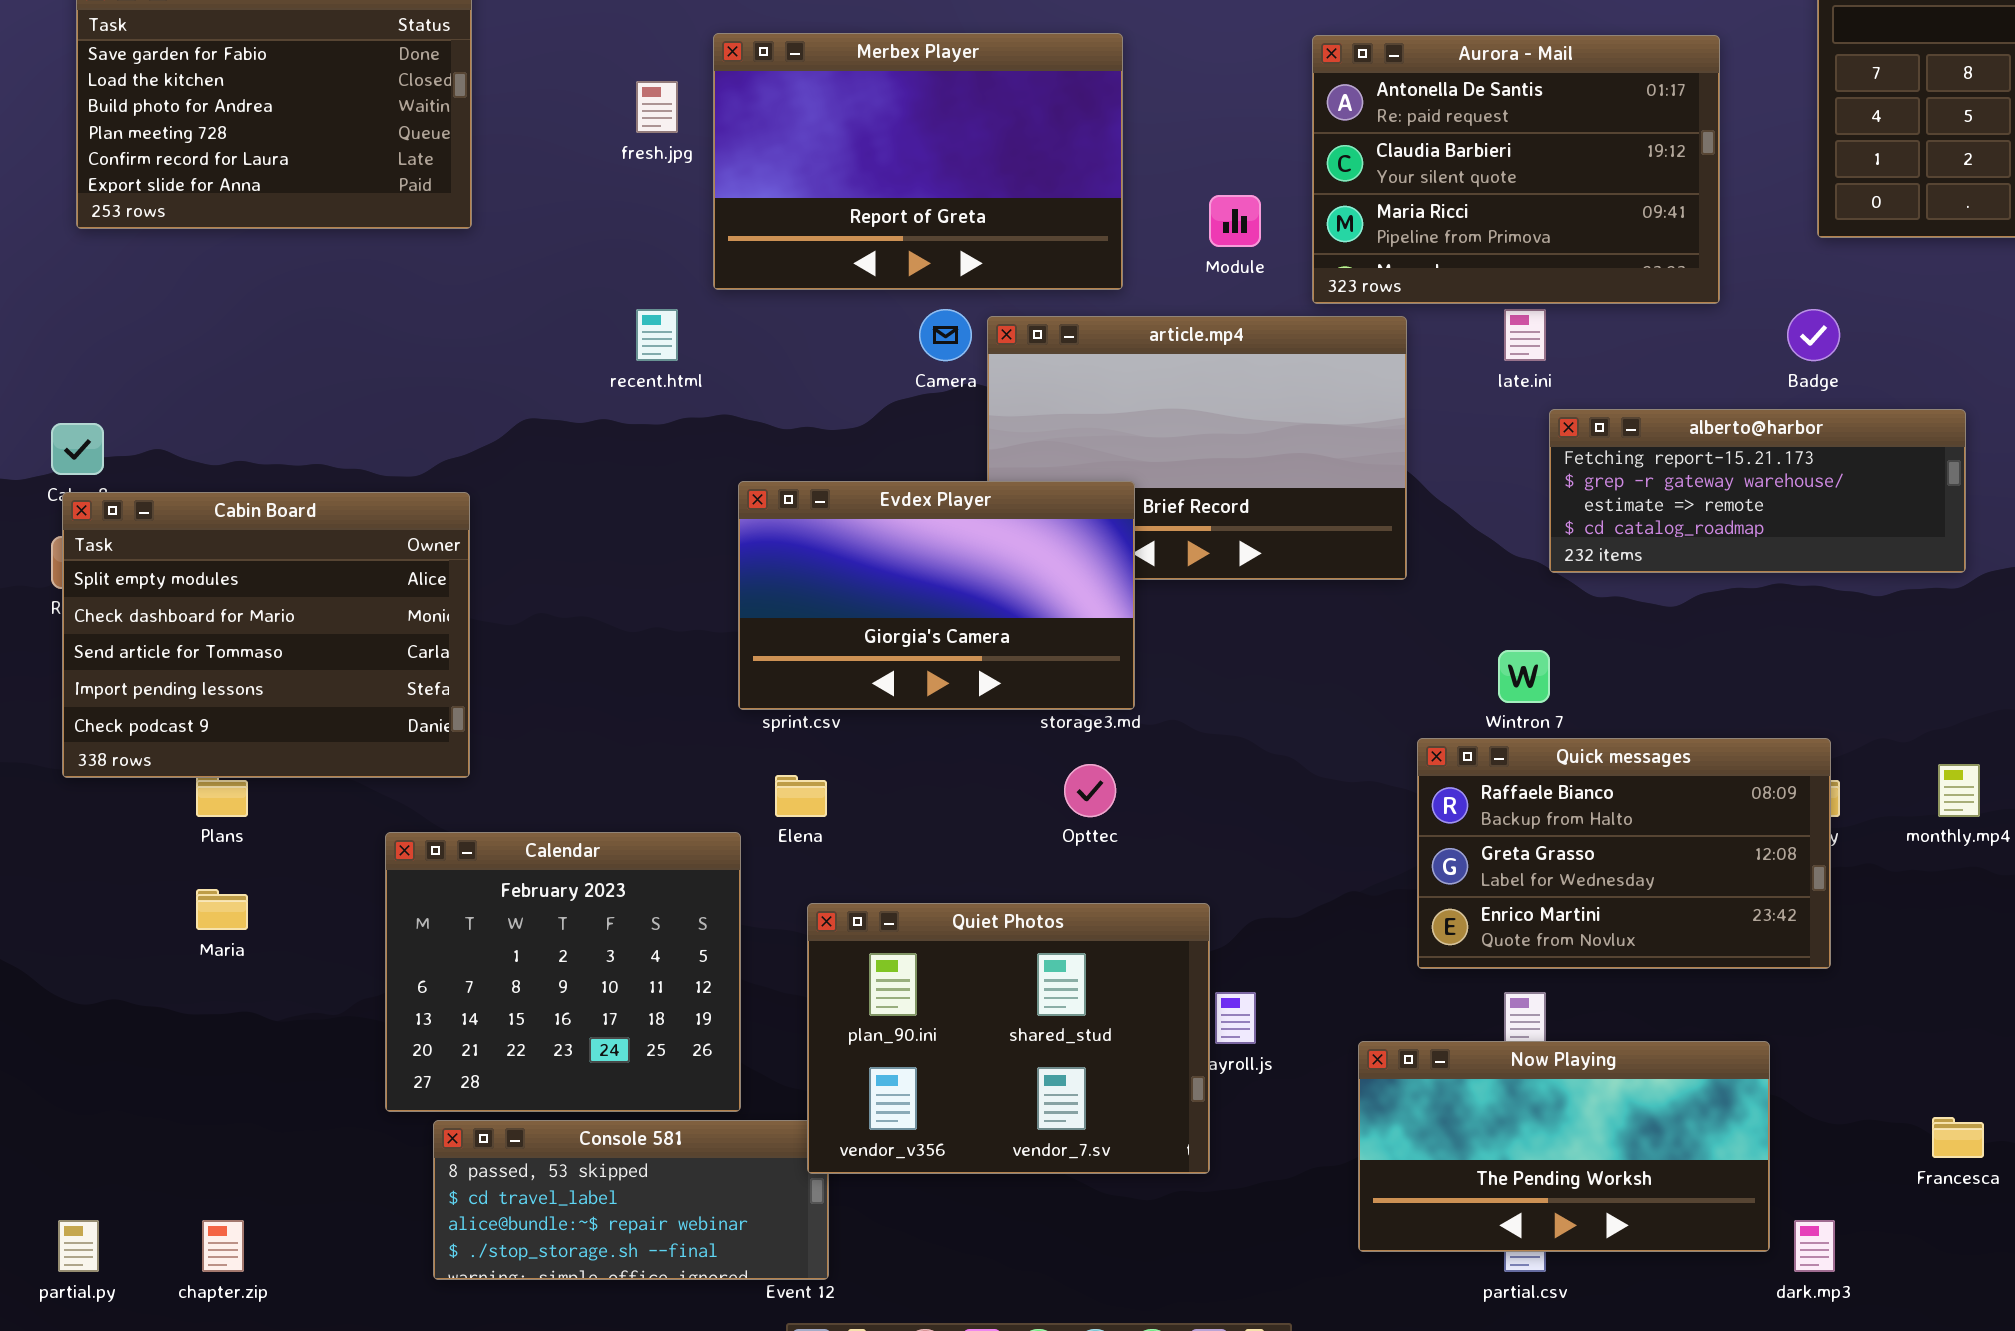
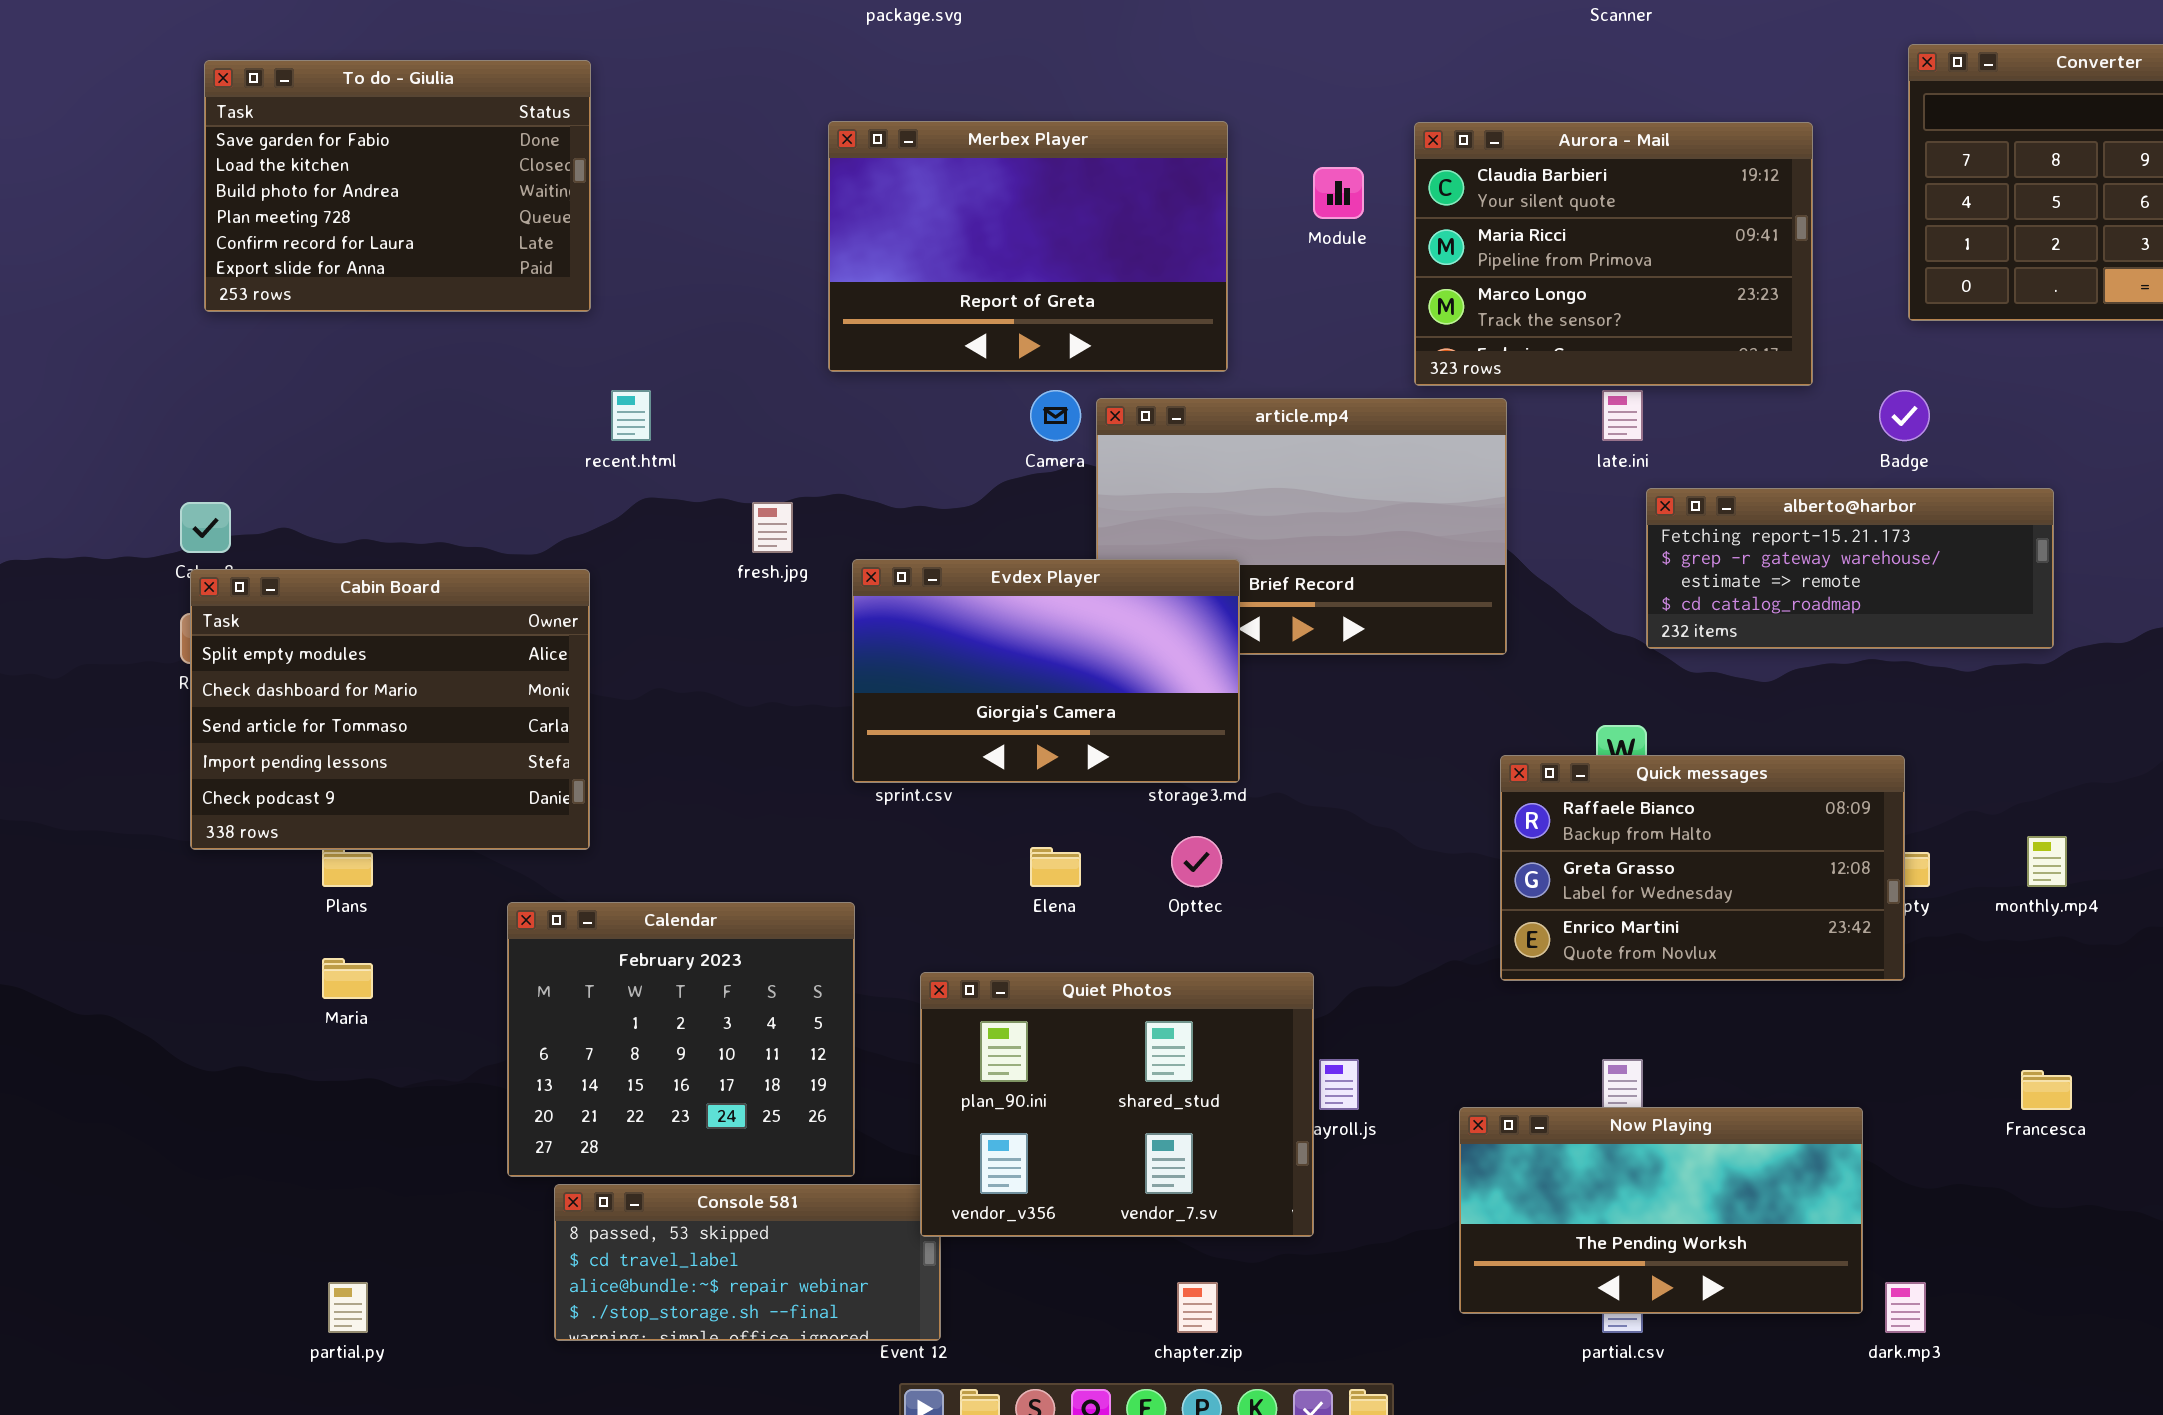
Aurora - Mail: [1312,35,1720,304] -> [1414,122,1813,386], scrolled down 1 row
fresh.jpg: [636,81,678,133] -> [752,502,793,553], moved
Module: [1209,195,1261,247] -> [1313,167,1364,219], moved
recent.html: [636,309,678,361] -> [611,390,651,441], moved
Quick messages: [1417,738,1831,969] -> [1500,755,1905,981], moved
Elena: [775,775,827,817] -> [1030,847,1081,887], moved
Francesca: [1932,1117,1984,1158] -> [2021,1070,2072,1110], moved
partial.py: [58,1220,99,1272] -> [328,1282,368,1333], moved
chapter.zip: [202,1220,244,1272] -> [1177,1282,1218,1333], moved

